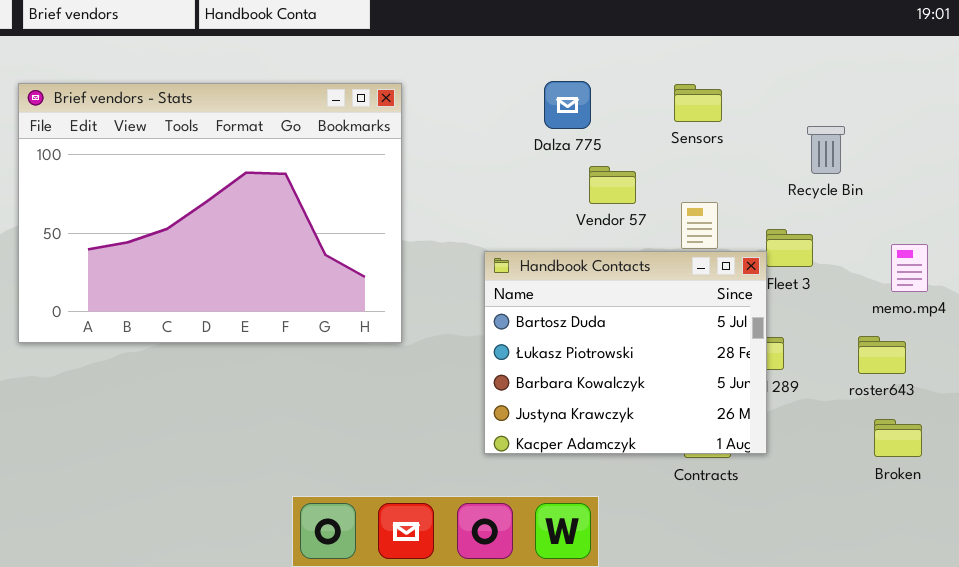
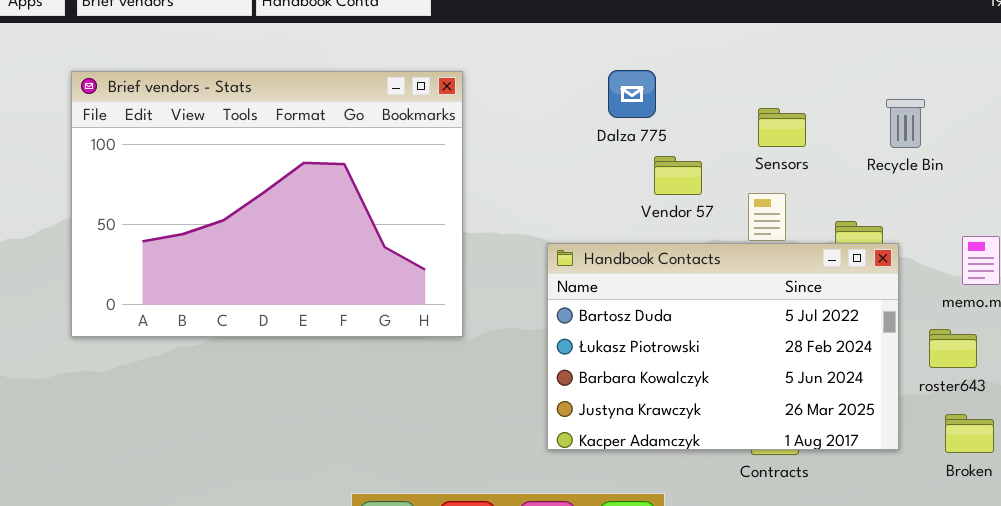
Sensors: [674,84,722,122] -> [758,108,806,147], moved
Recycle Bin: [807,126,845,174] -> [886,99,925,148], moved
Handbook Contacts: [484,251,767,454] -> [547,243,899,450], resized

